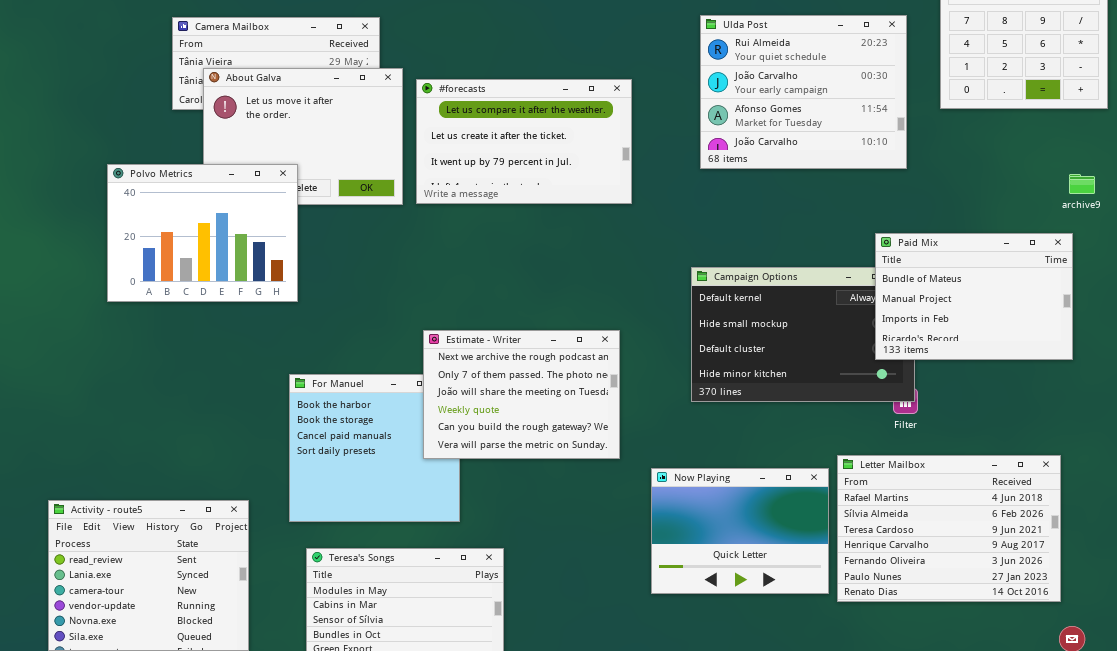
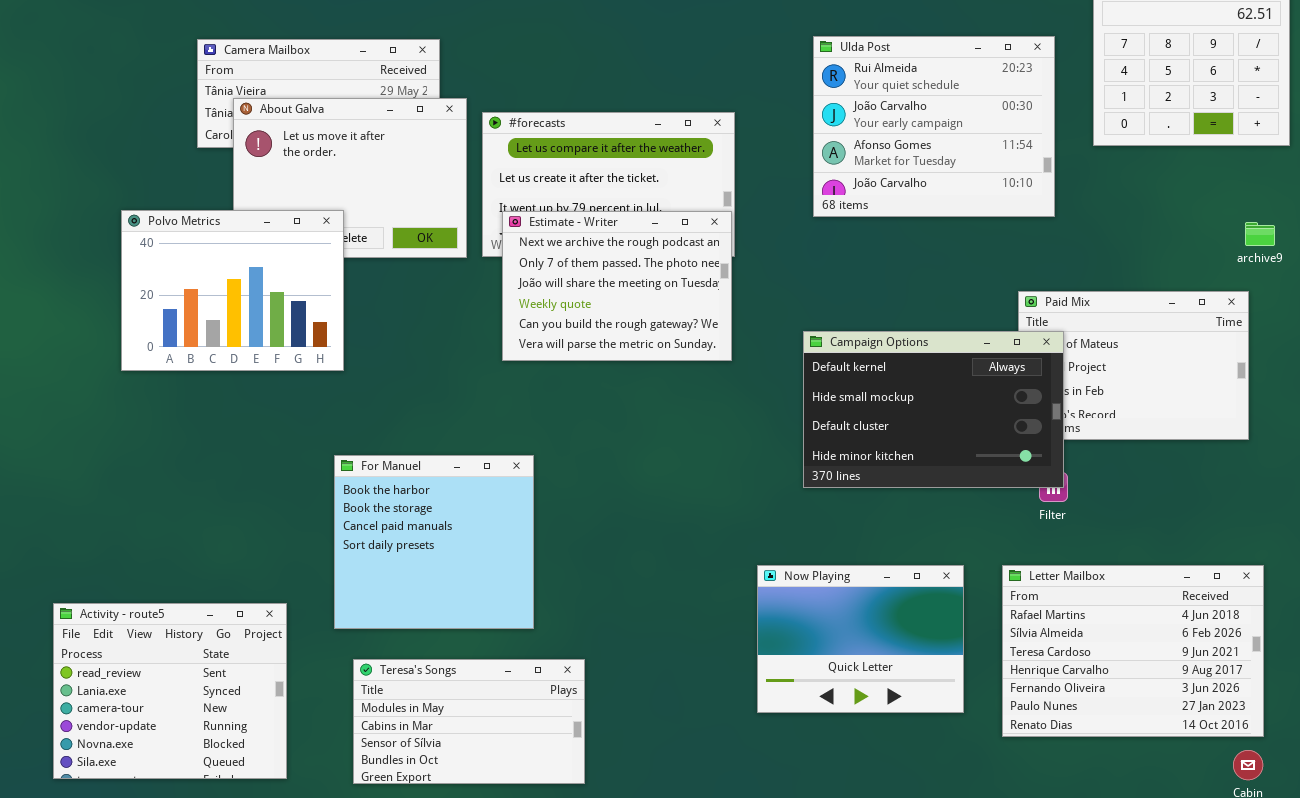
Campaign Options: [691,267,915,402] -> [803,331,1064,488], raised
Estimate - Writer: [423,330,620,459] -> [502,211,732,361], moved
Letter Mailbox: [837,455,1061,602] -> [1002,565,1264,737], moved

